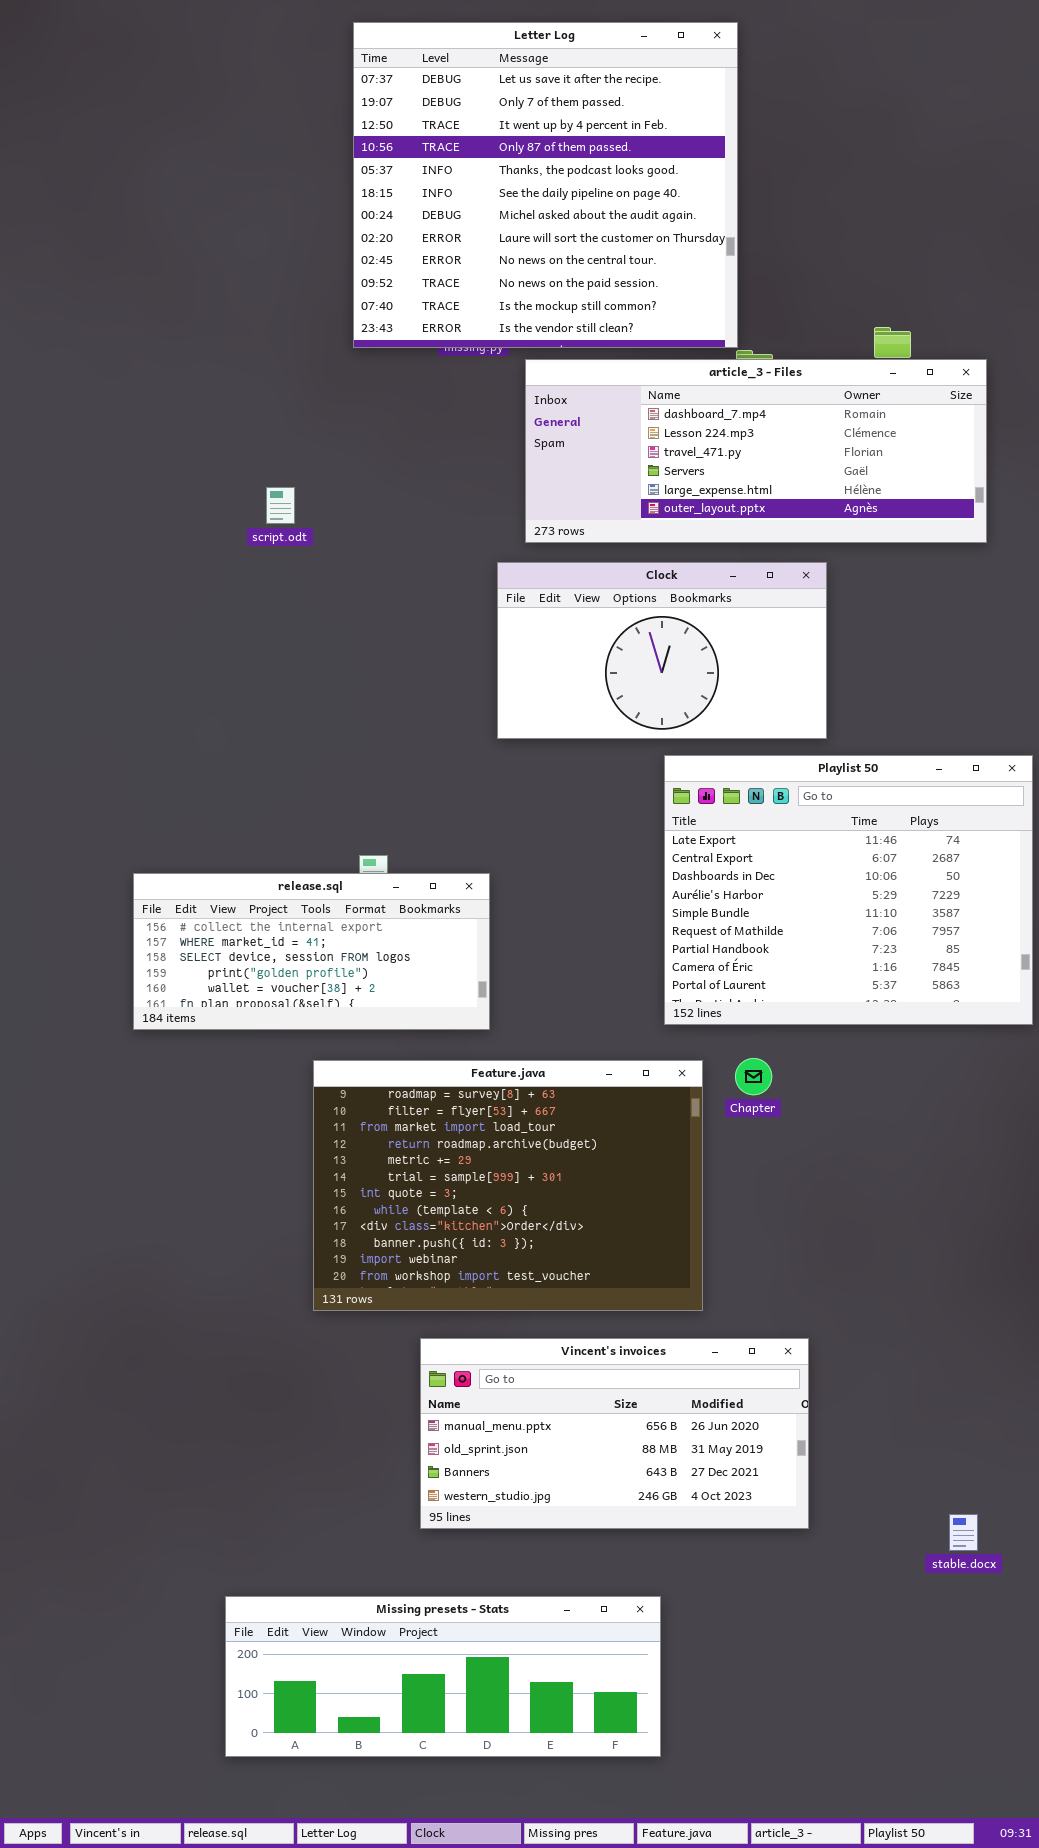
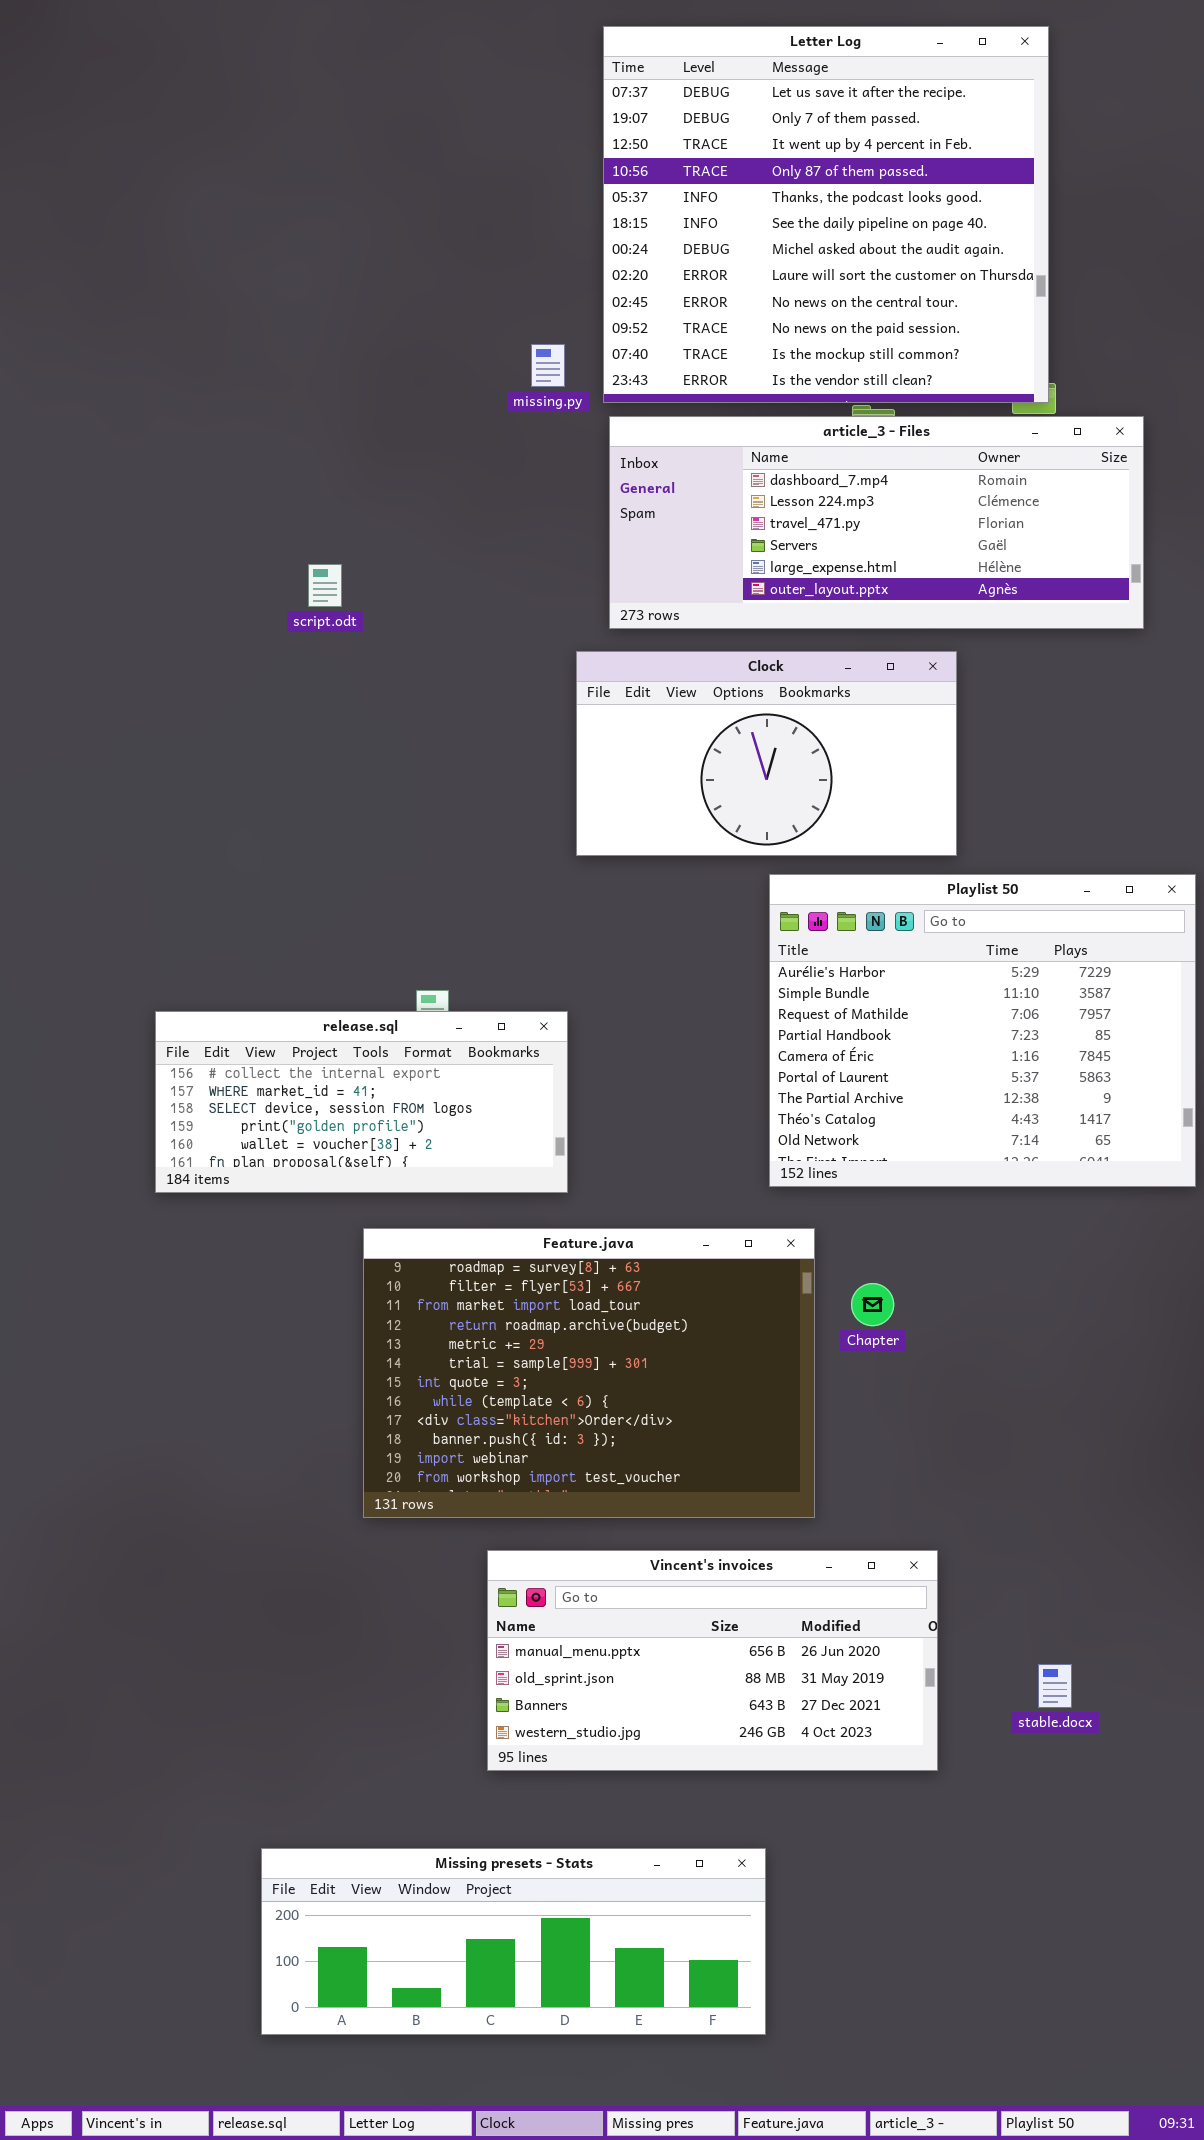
Letter Log: [353,22,738,348] -> [603,26,1049,403], moved
Playlist 50: [664,755,1033,1025] -> [769,874,1196,1187], scrolled down 3 rows
Chapter: [735,1058,772,1095] -> [851,1283,894,1326], moved
stable.docx: [949,1514,978,1551] -> [1038,1664,1072,1708], moved

